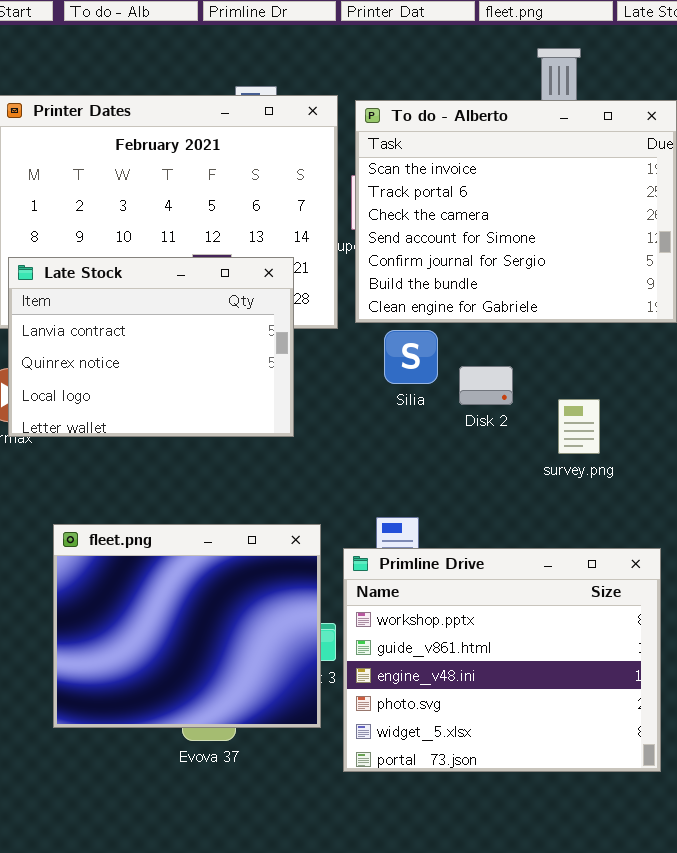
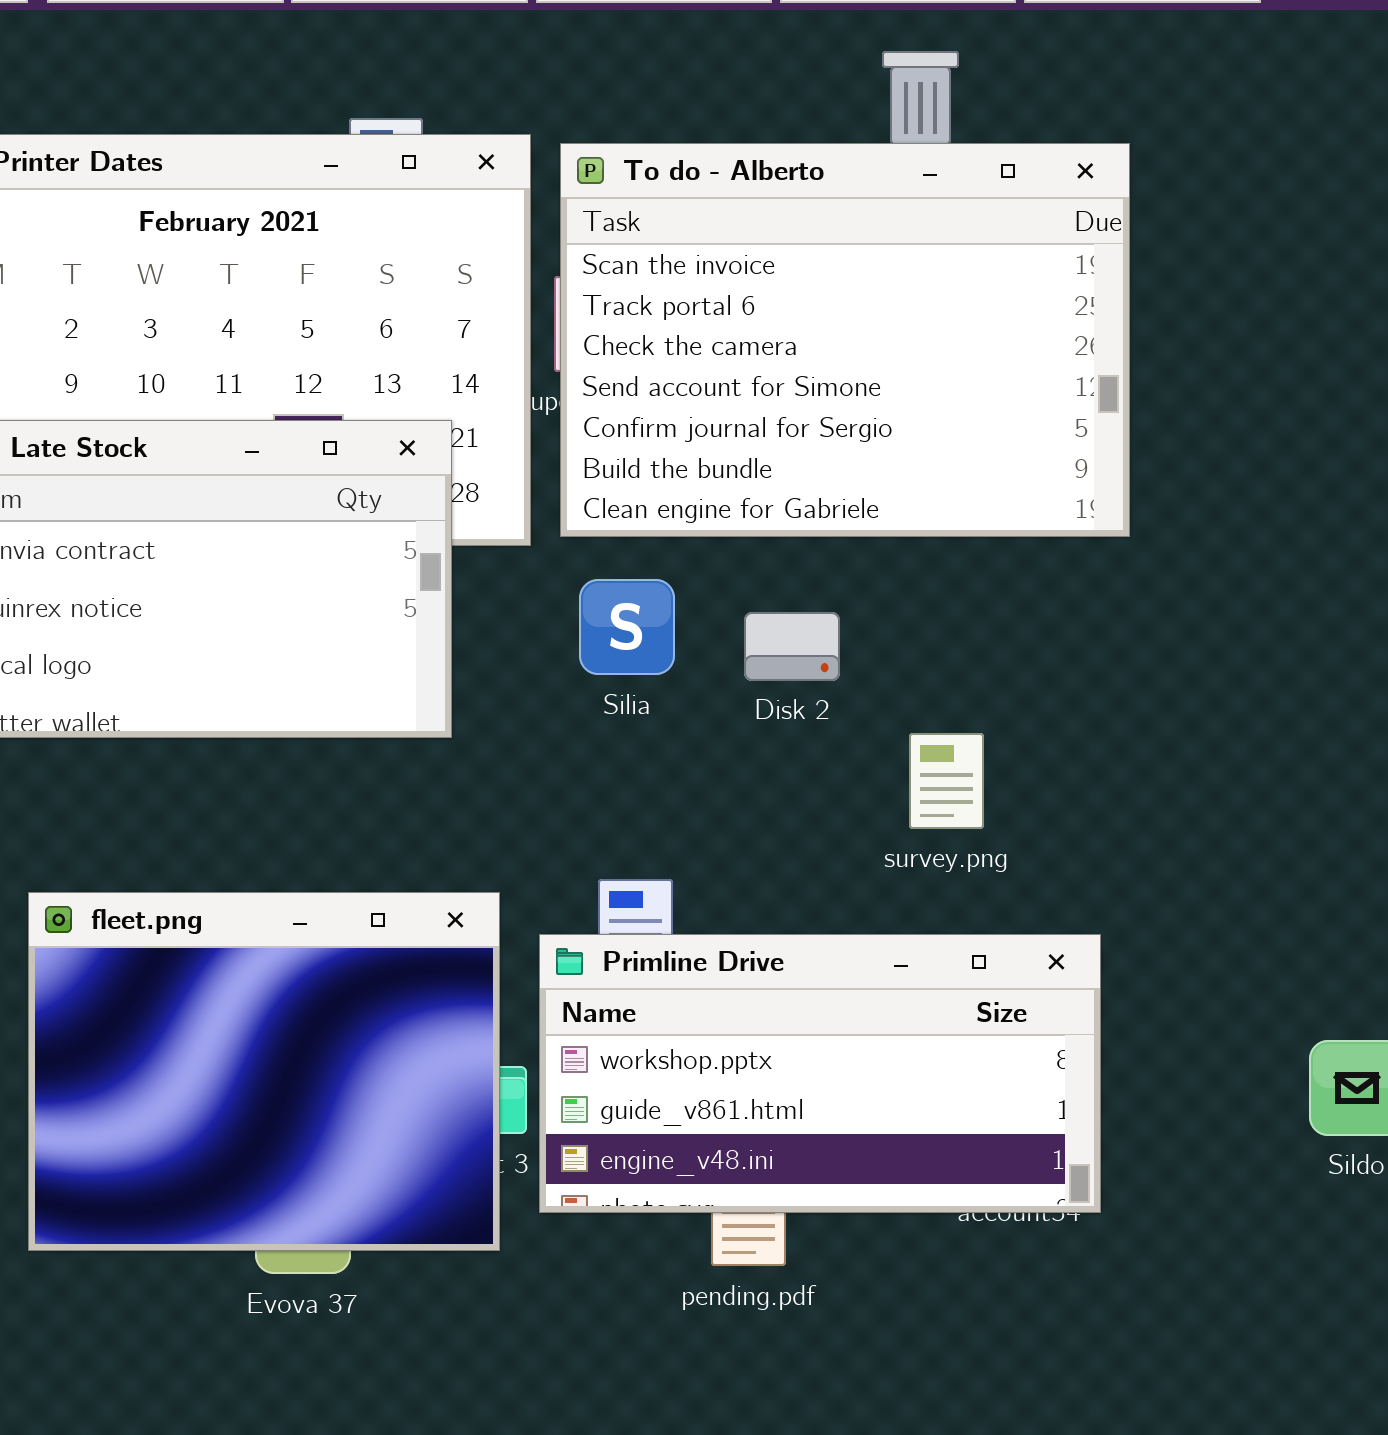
Silia: [384,330,438,384] -> [579,579,675,675], moved
survey.png: [558,399,600,454] -> [909,733,984,829], moved
Primline Drive: [343,548,661,772] -> [539,934,1101,1213], resized

